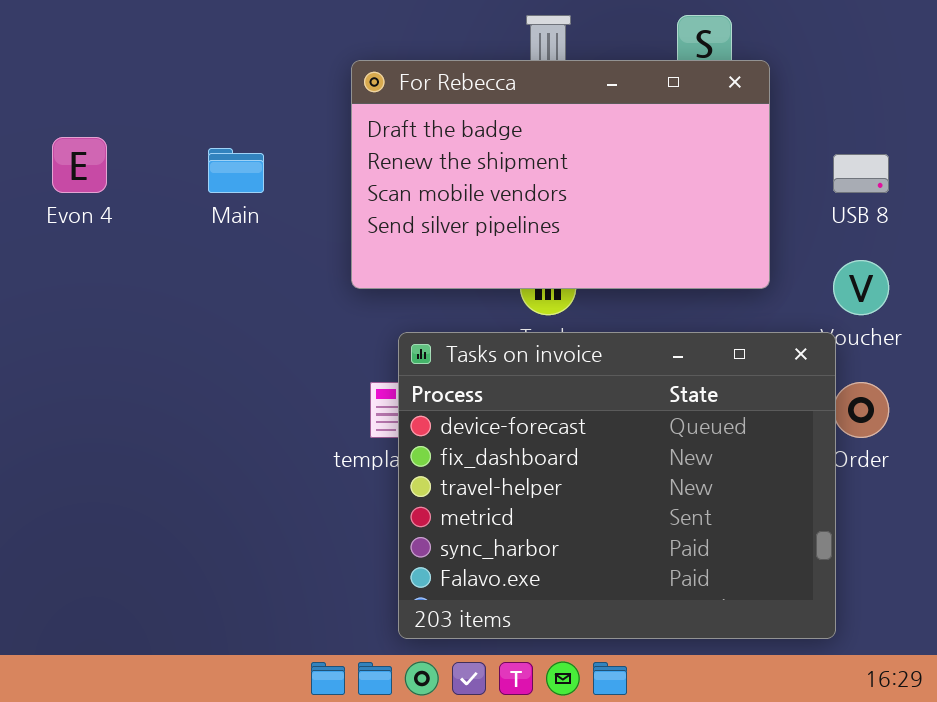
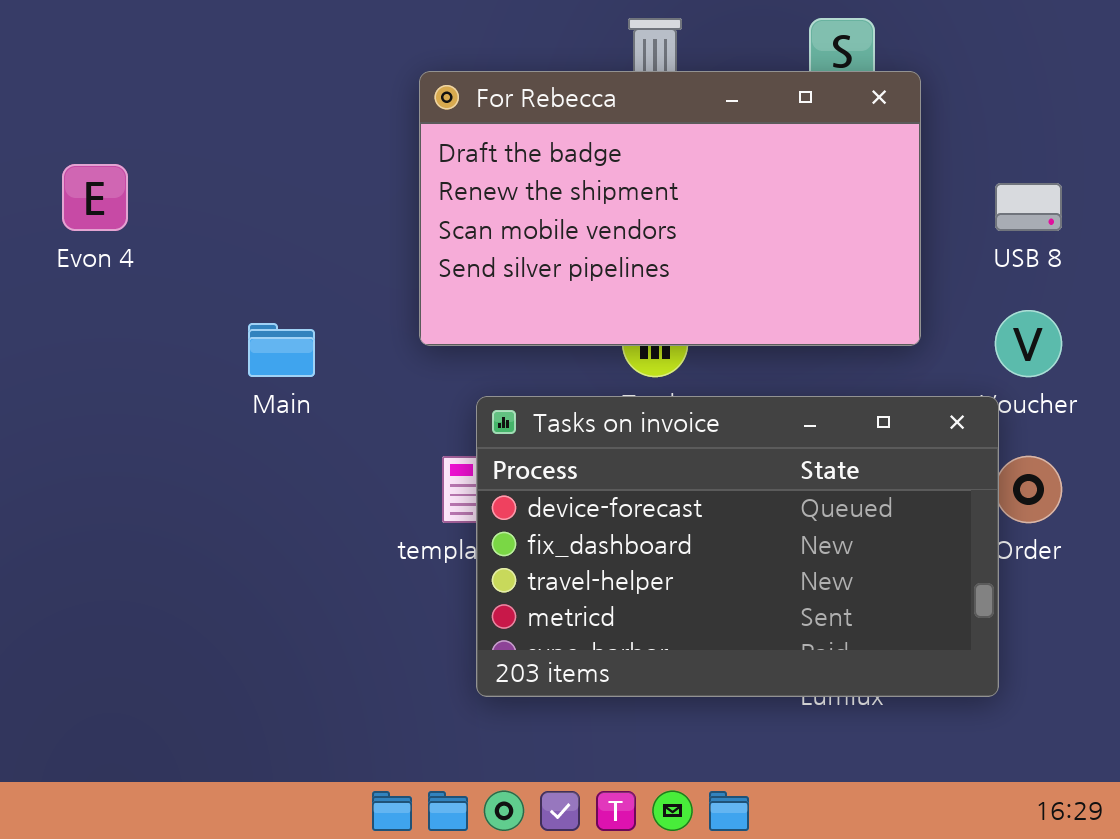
Main: [208,148,264,193] -> [248,323,315,377], moved
Tasks on invoice: [398,332,836,639] -> [476,396,999,697], resized

